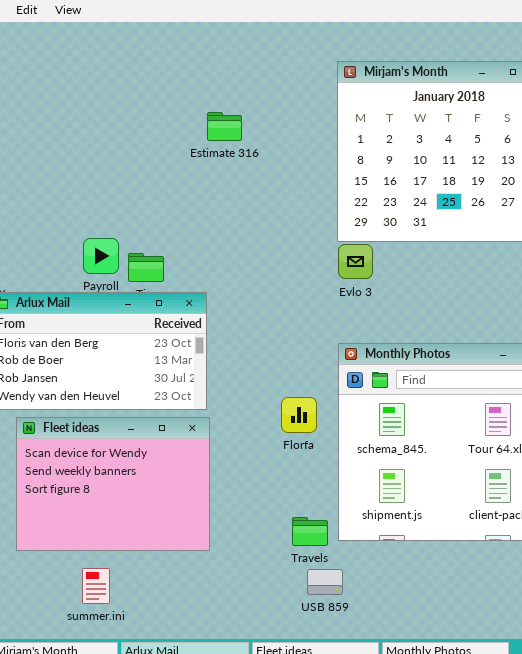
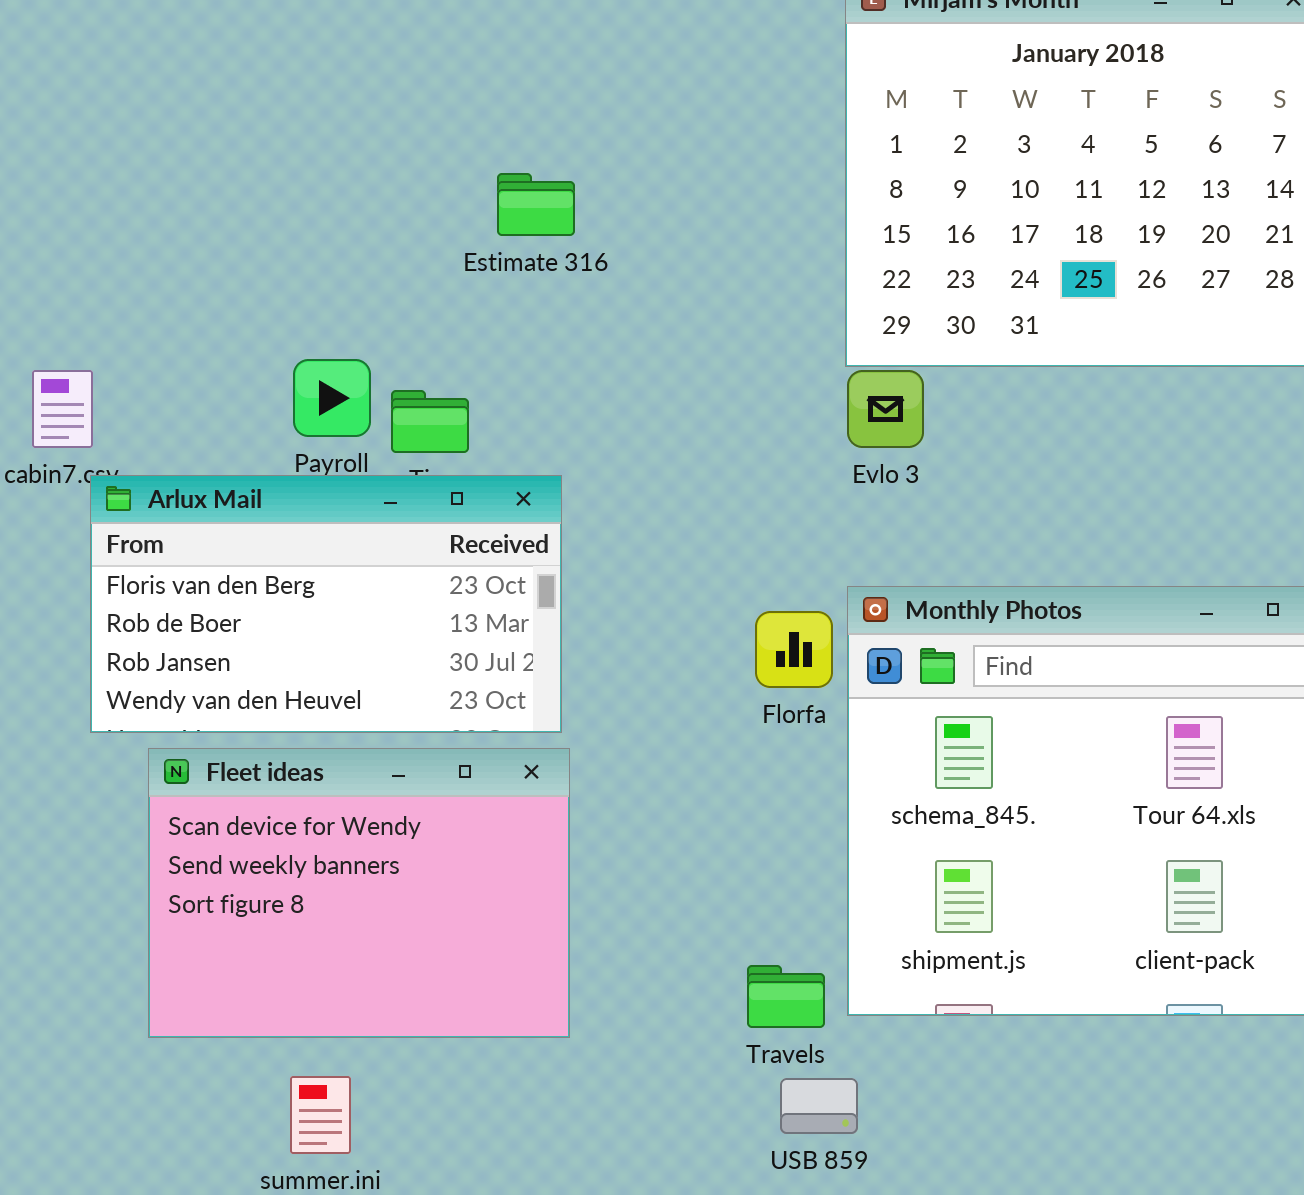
Estimate 316: [207,112,242,141] -> [497,173,575,236], moved
Florfa: [281,397,317,433] -> [755,611,833,688], moved

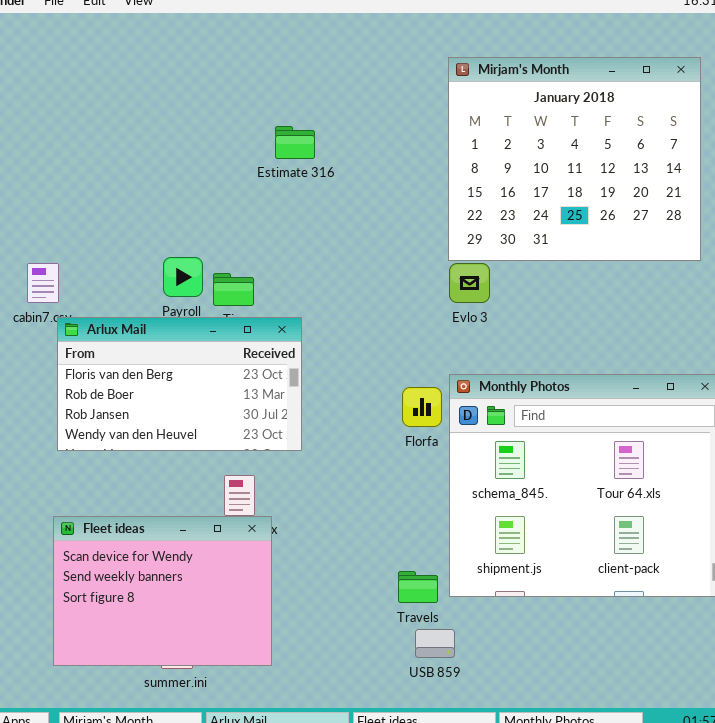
Estimate 316: [497,173,575,236] -> [275,126,315,159], moved
Fleet ideas: [148,748,570,1038] -> [53,516,272,666], moved

